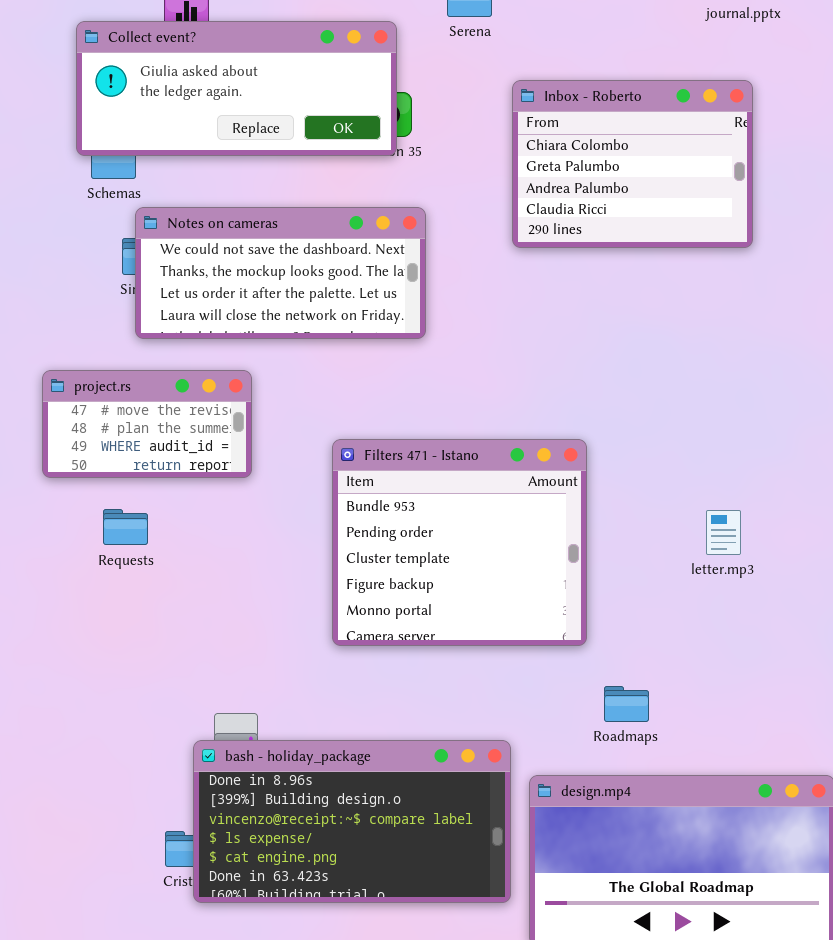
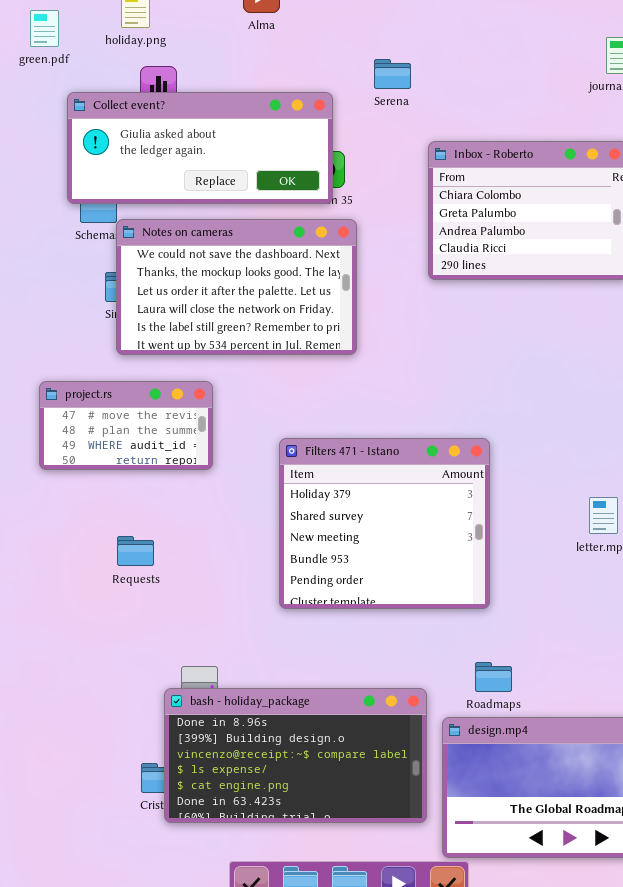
Notes on cameras: [135,207,426,339] -> [116,219,357,355], resized
Filters 471 - Istano: [332,439,587,646] -> [279,438,490,609], scrolled up 3 rows
Requests: [103,509,148,545] -> [117,536,154,566], moved
Roadmaps: [604,686,649,722] -> [475,662,512,692], moved

